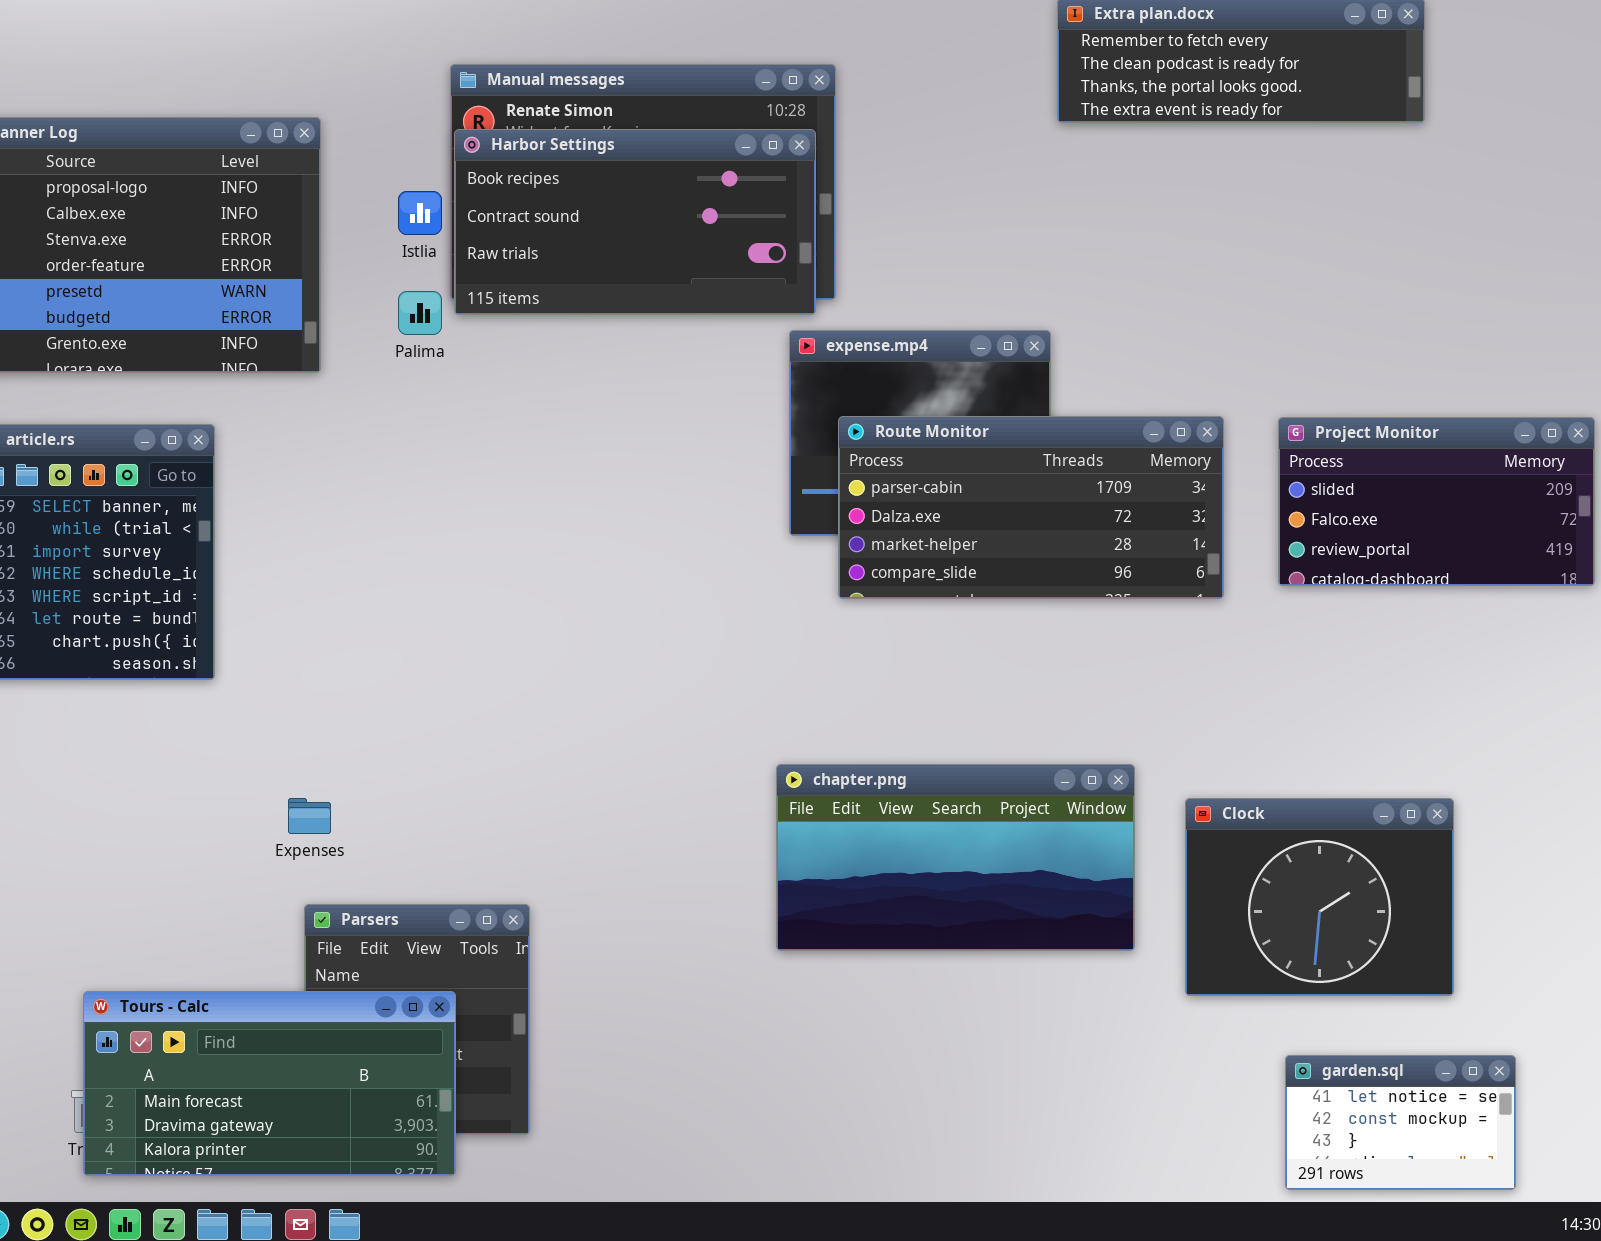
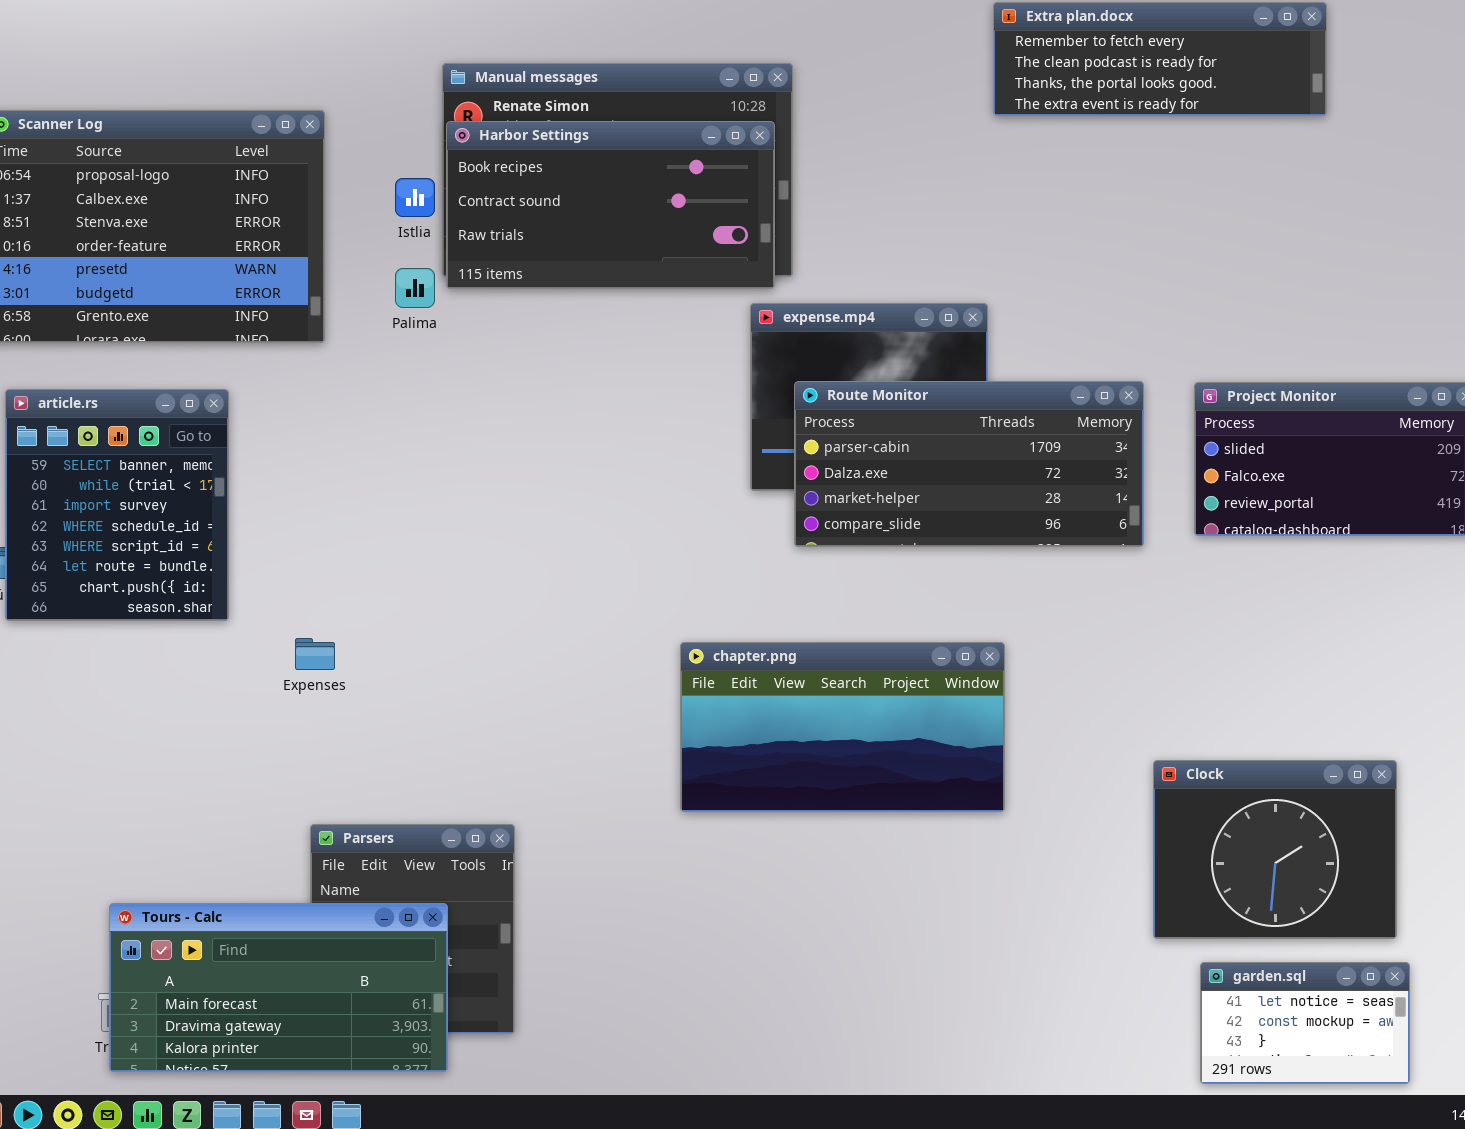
chapter.png: [776,764,1135,951] -> [680,642,1005,812], moved
Expenses: [288,798,331,834] -> [295,638,335,670], moved
Clock: [1185,798,1454,996] -> [1153,760,1397,939], moved

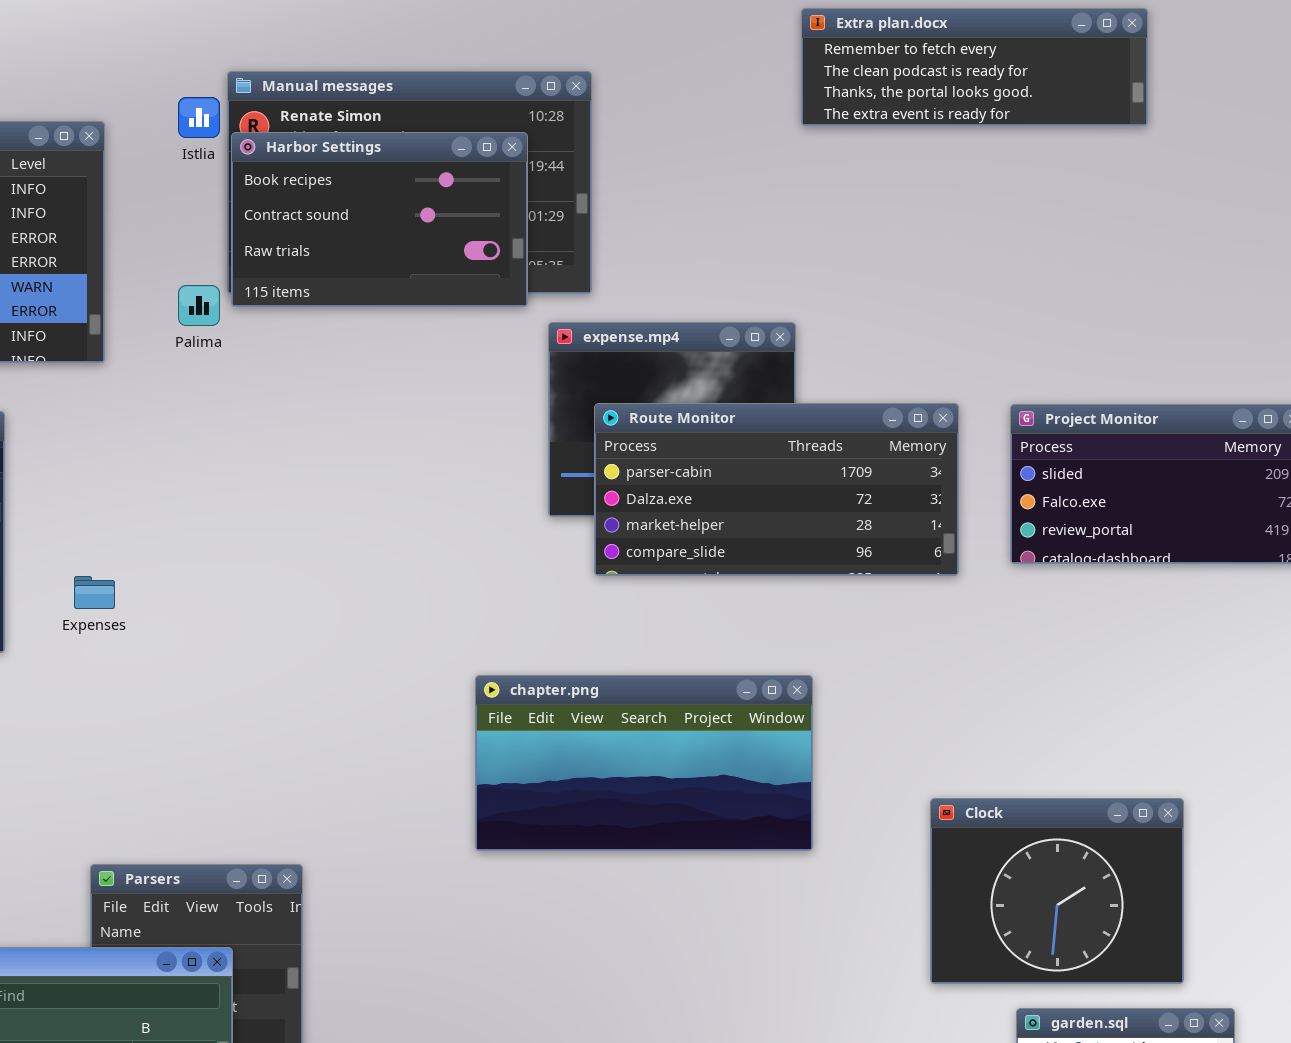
Harbor Settings: [446,121,775,289] -> [231,132,528,307], resized
Istlia: [395,178,435,217] -> [178,97,220,138], moved
Expenses: [295,638,335,670] -> [74,576,115,609], moved
Clock: [1153,760,1397,939] -> [930,798,1184,984], moved

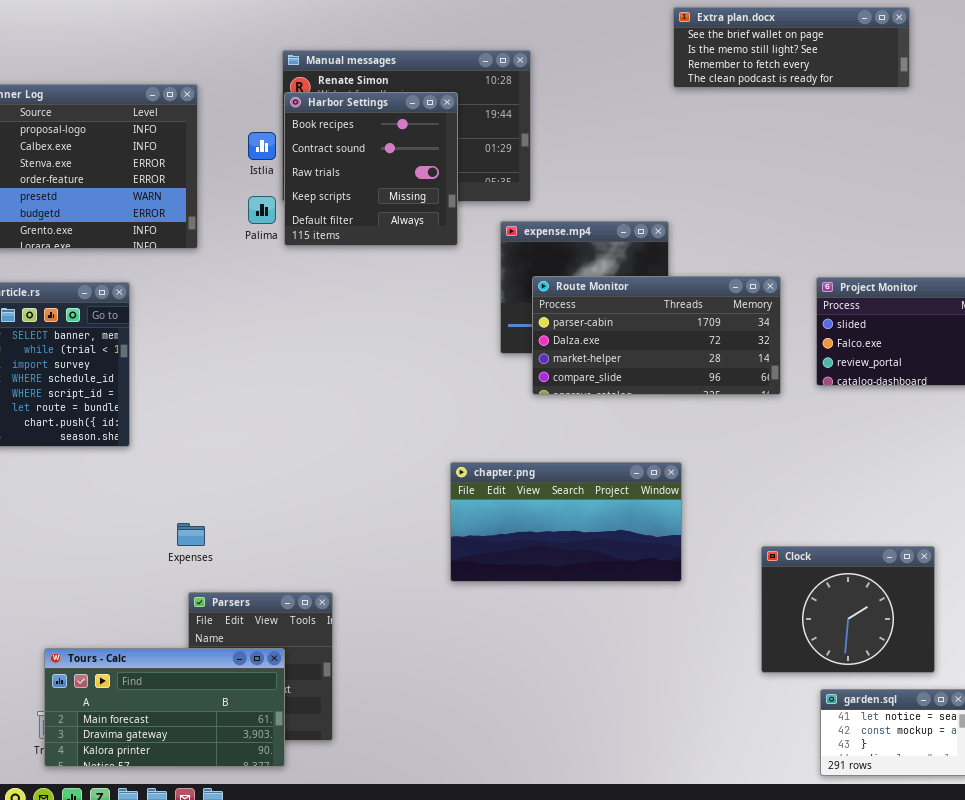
Extra plan.docx: [801,8,1148,126] -> [673,7,910,88], scrolled up 2 rows
Istlia: [178,97,220,138] -> [248,132,276,160], moved
Harbor Settings: [231,132,528,307] -> [284,92,458,246], resized
Expenses: [74,576,115,609] -> [177,523,205,546], moved

